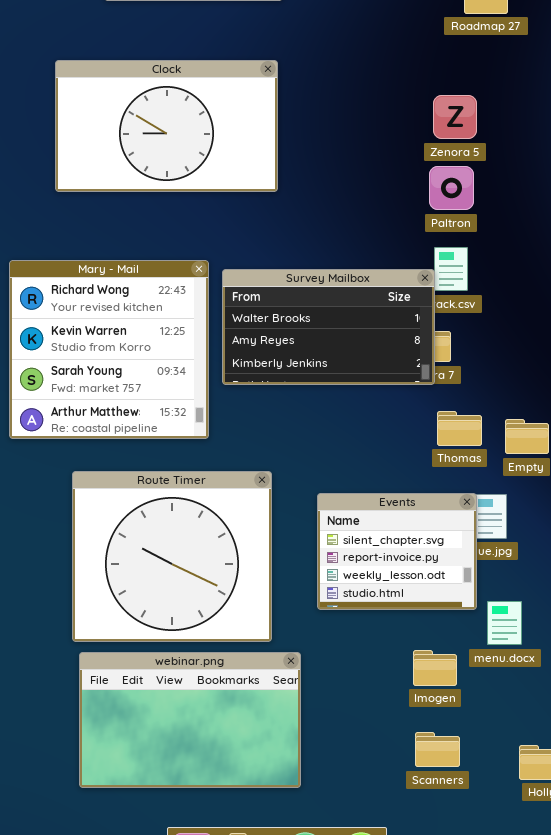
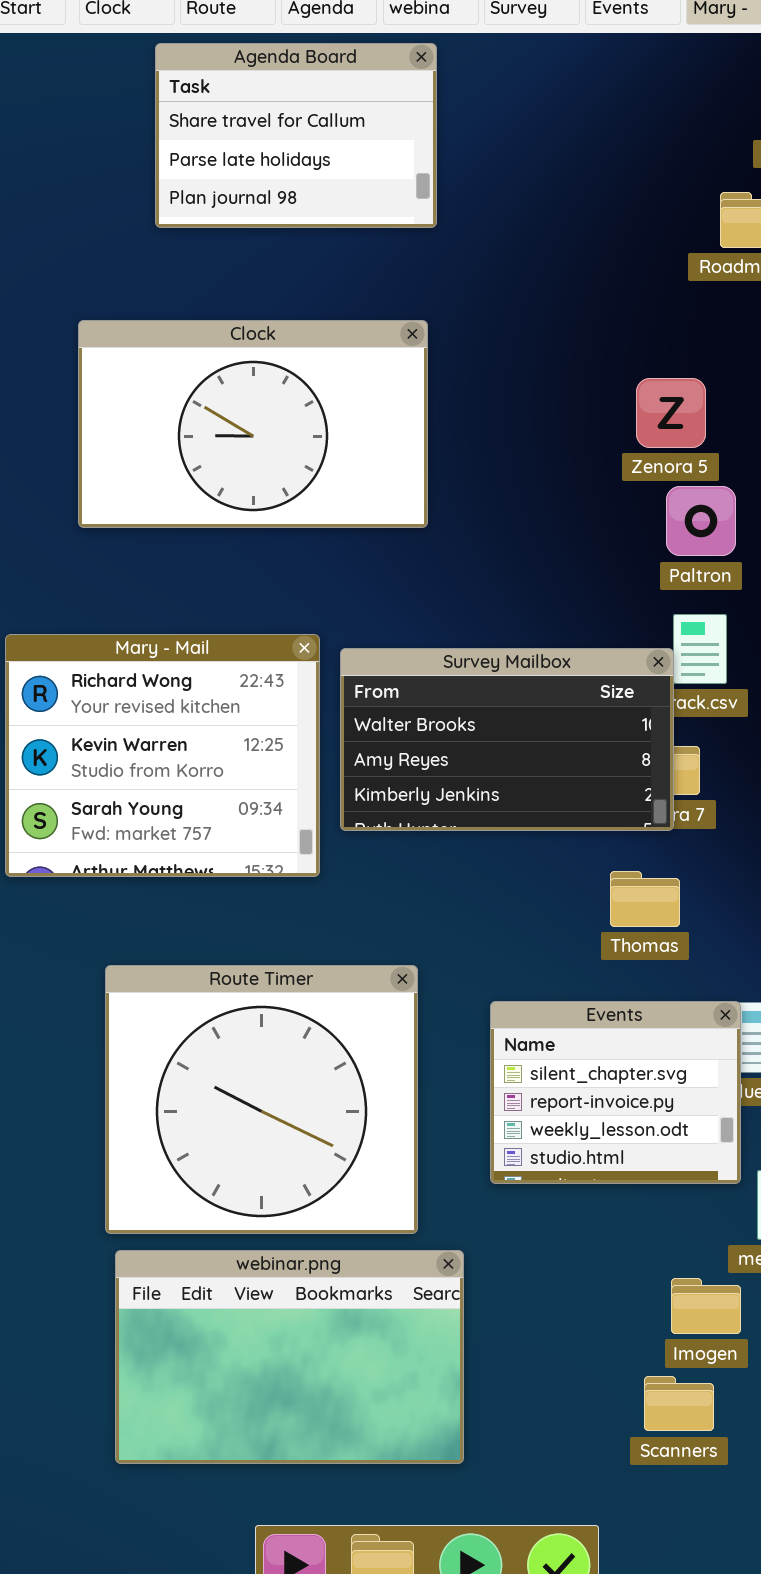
Zenora 5: [433,95,477,139] -> [636,378,706,448], moved
Mary - Mail: [9,260,209,439] -> [5,634,320,877], resized
Thomas: [437,411,482,446] -> [610,871,680,927], moved
Imogen: [413,650,457,686] -> [671,1278,741,1334], moved

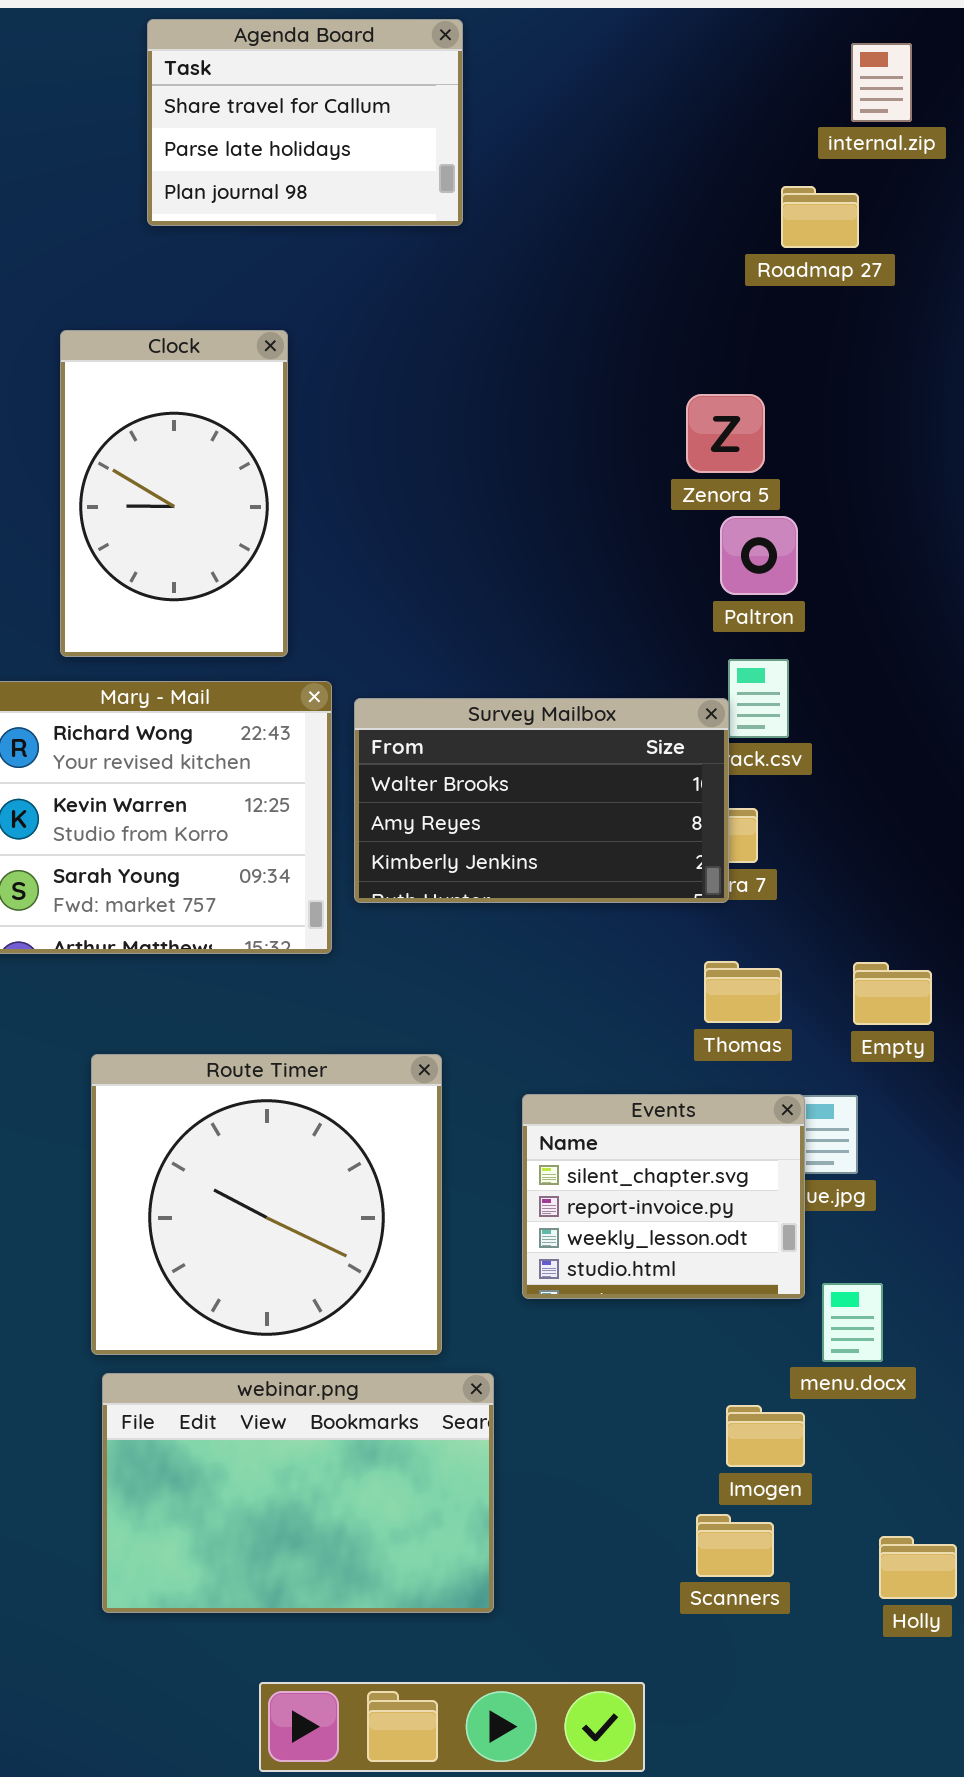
Clock: [78,320,428,528] -> [60,330,288,657], resized
Thomas: [610,871,680,927] -> [704,961,782,1023], moved

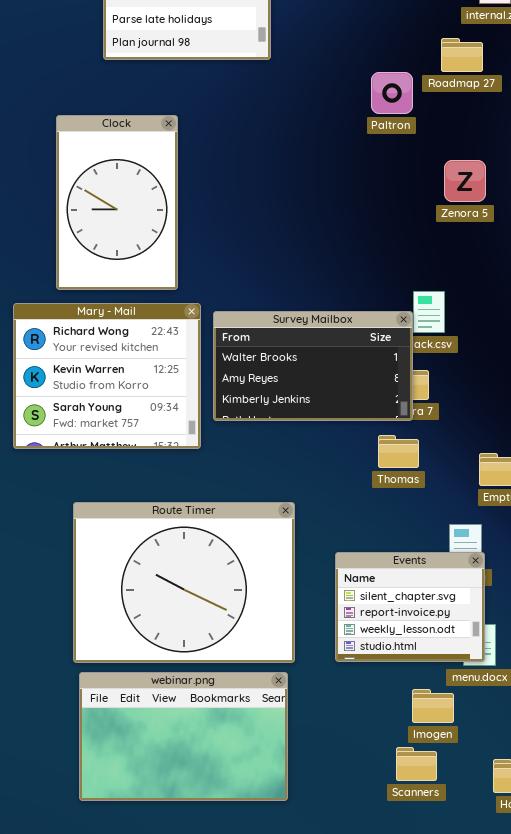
Zenora 5: [686,394,765,473] -> [444,160,486,202], moved
Paltron: [720,516,798,595] -> [371,72,413,114], moved
Thomas: [704,961,782,1023] -> [378,435,419,468], moved
Route Timer: [91,1054,442,1355] -> [73,502,295,663], resized
Events: [522,1094,805,1299] -> [335,552,485,662], moved

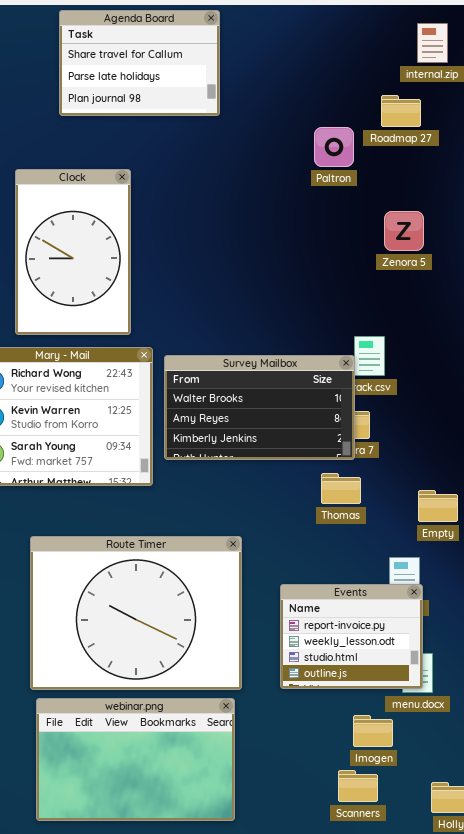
Events: [335,552,485,662] -> [280,584,423,689], scrolled down 1 row

